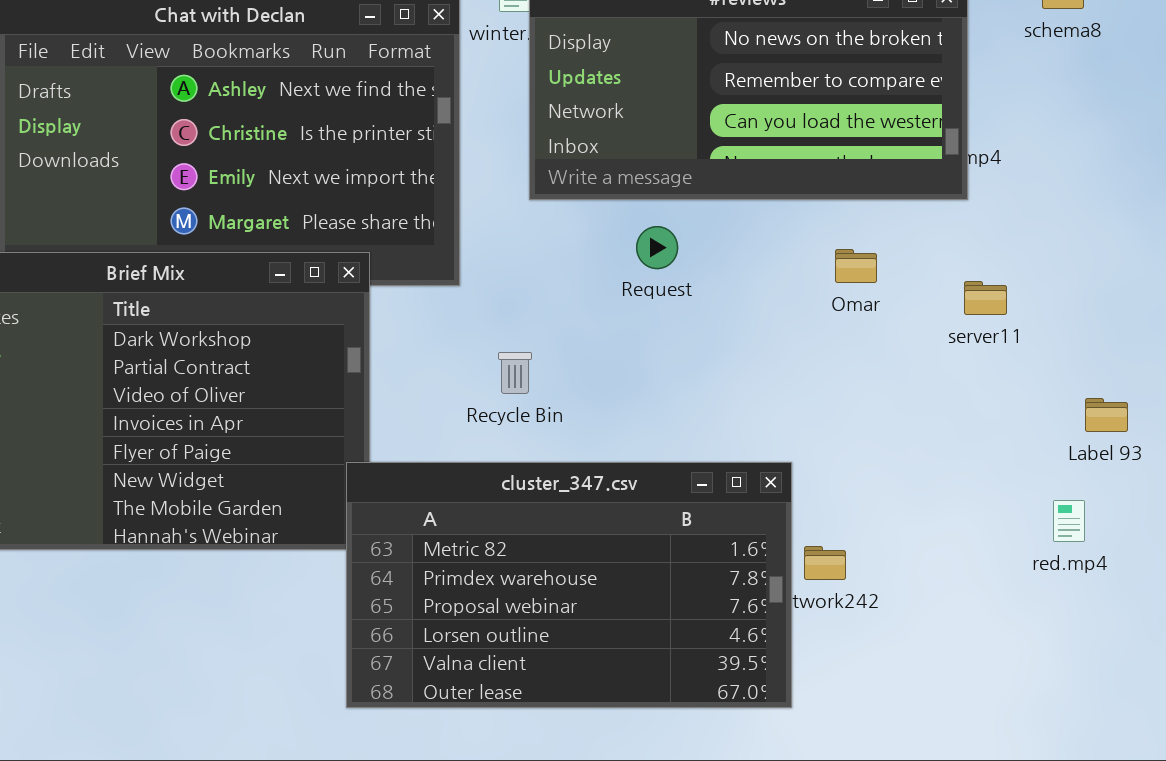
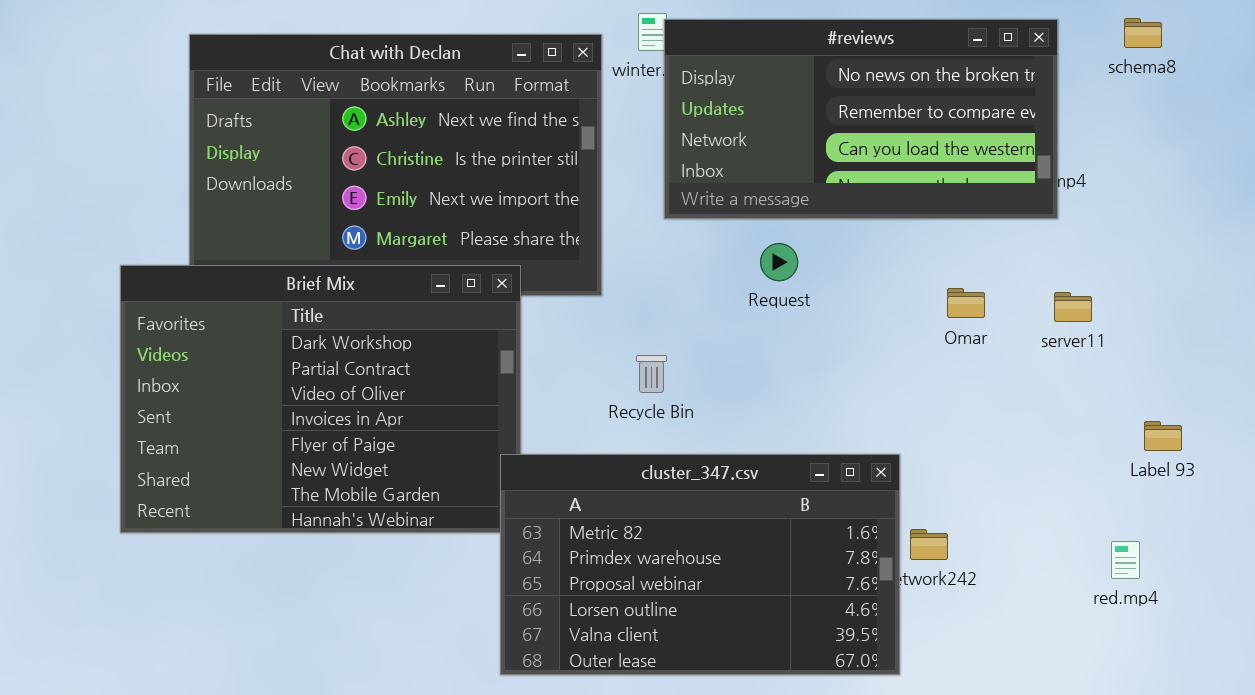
Omar: [835,249,877,283] -> [947,288,985,318], moved
Label 93: [1085,398,1128,432] -> [1144,421,1182,451], moved
red.mp4: [1053,500,1085,542] -> [1111,541,1140,579], moved

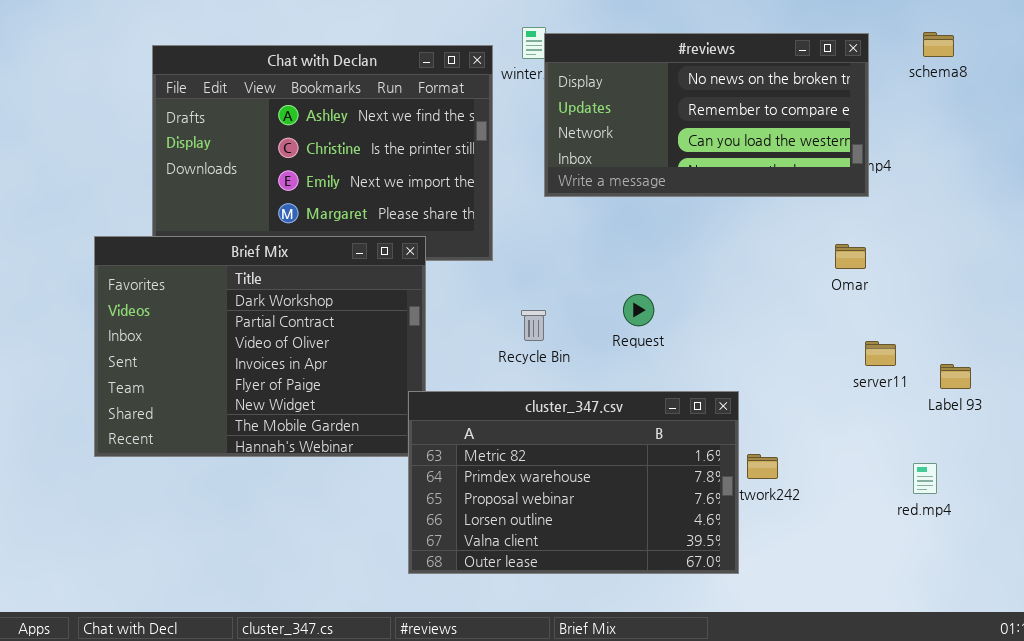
Request: [760,243,798,281] -> [623,294,654,326], moved
Omar: [947,288,985,318] -> [835,244,866,269], moved
server11: [1054,292,1092,322] -> [865,341,896,366], moved

